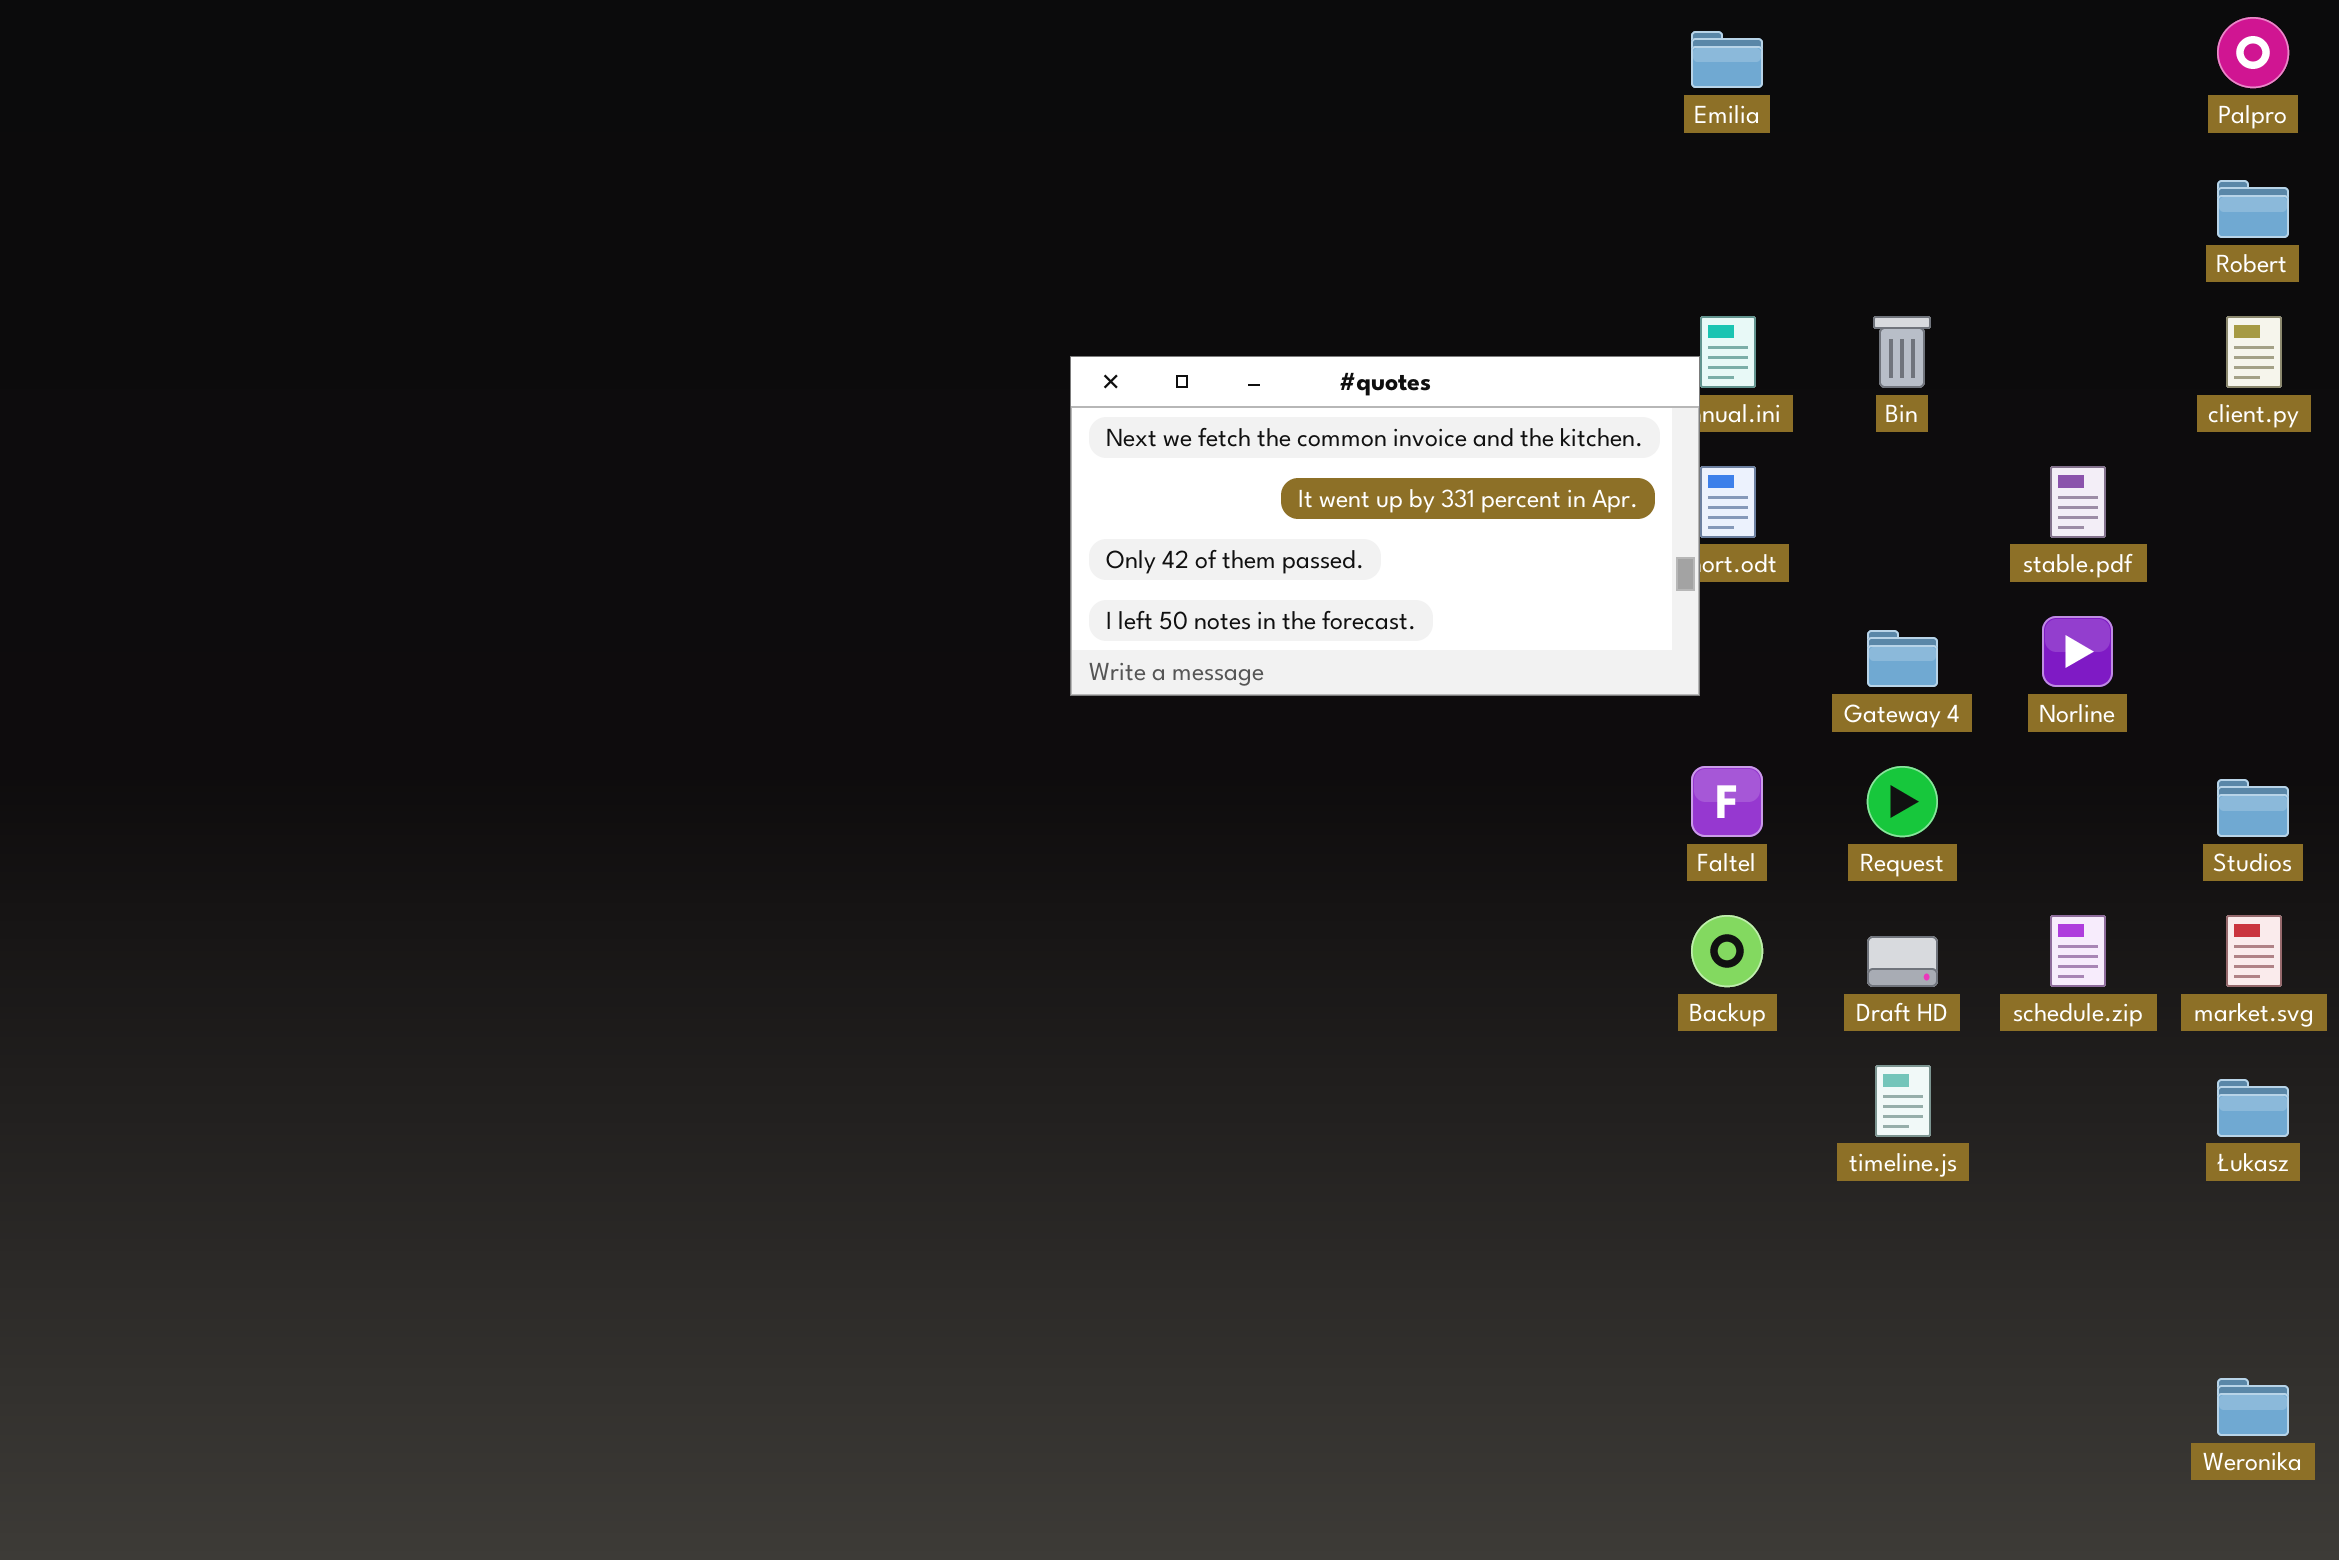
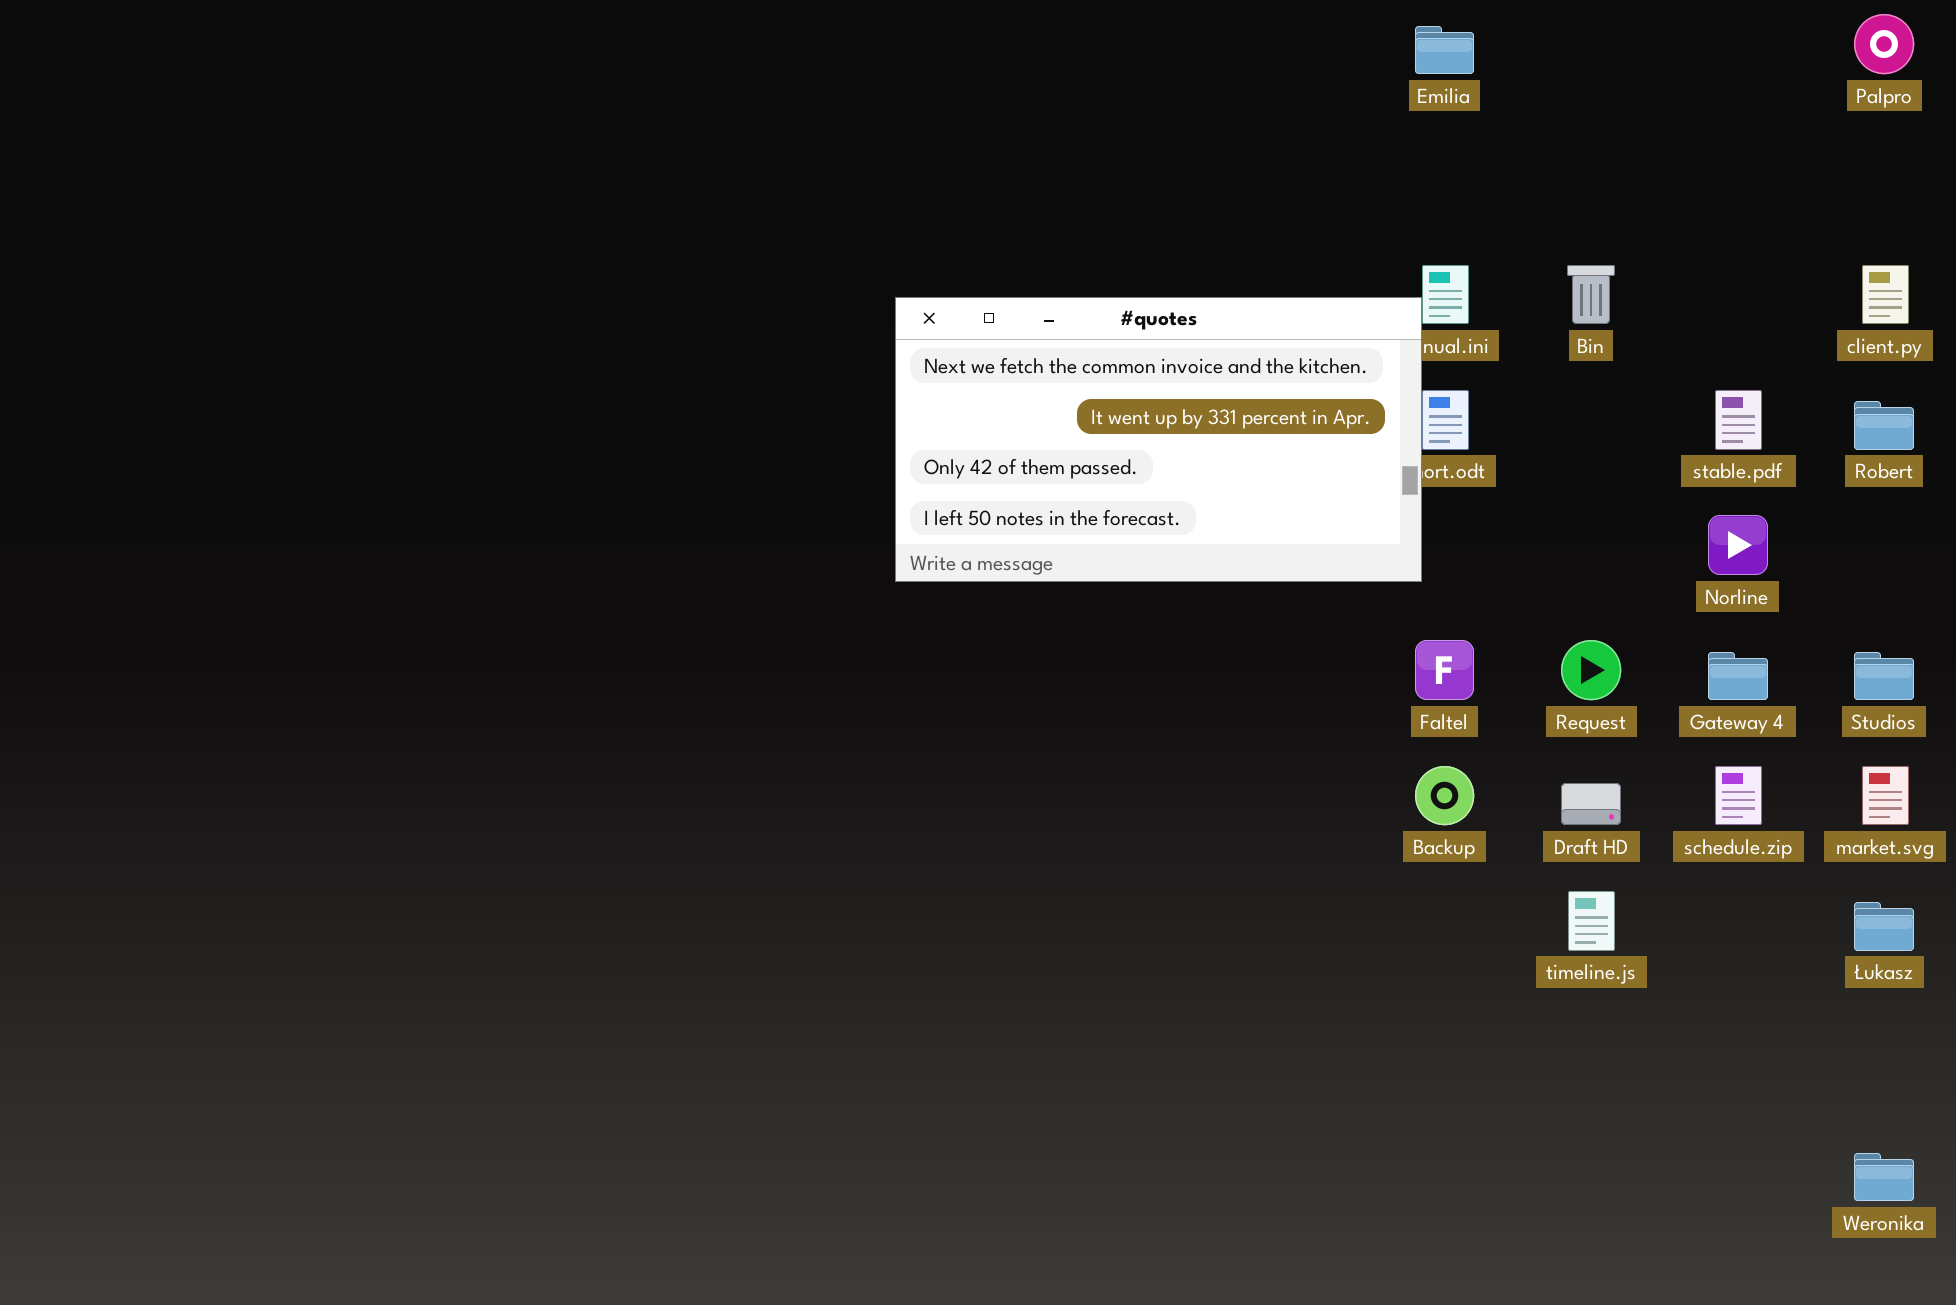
Robert: [2217,180,2289,238] -> [1854,401,1914,450], moved
Gateway 4: [1867,630,1938,687] -> [1708,652,1768,700], moved

